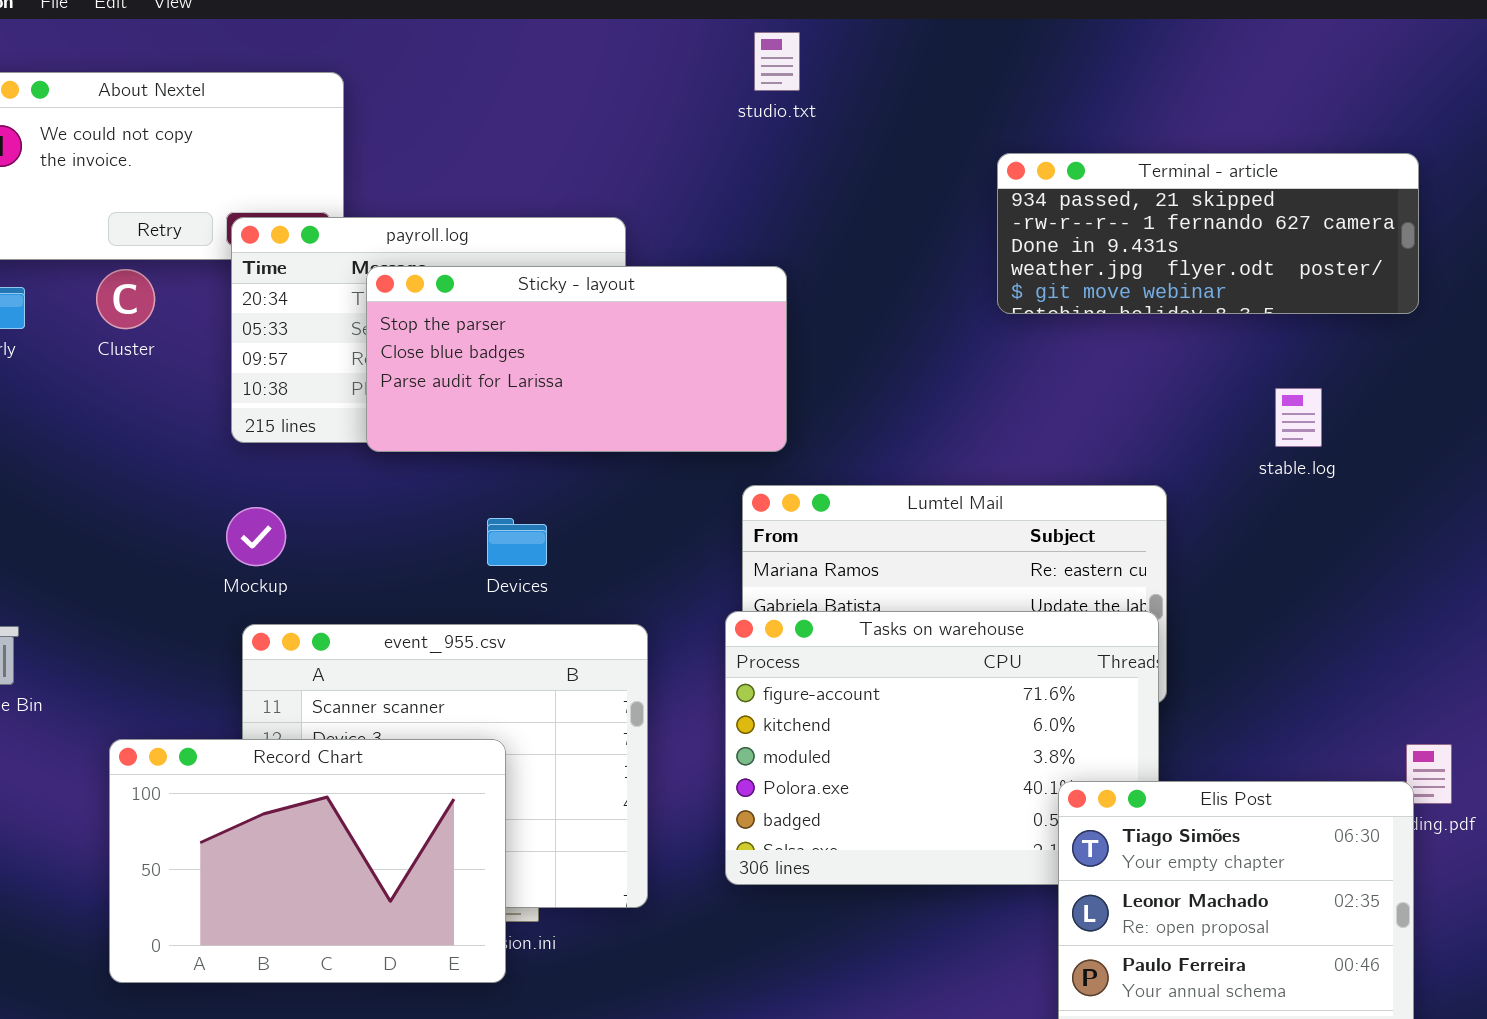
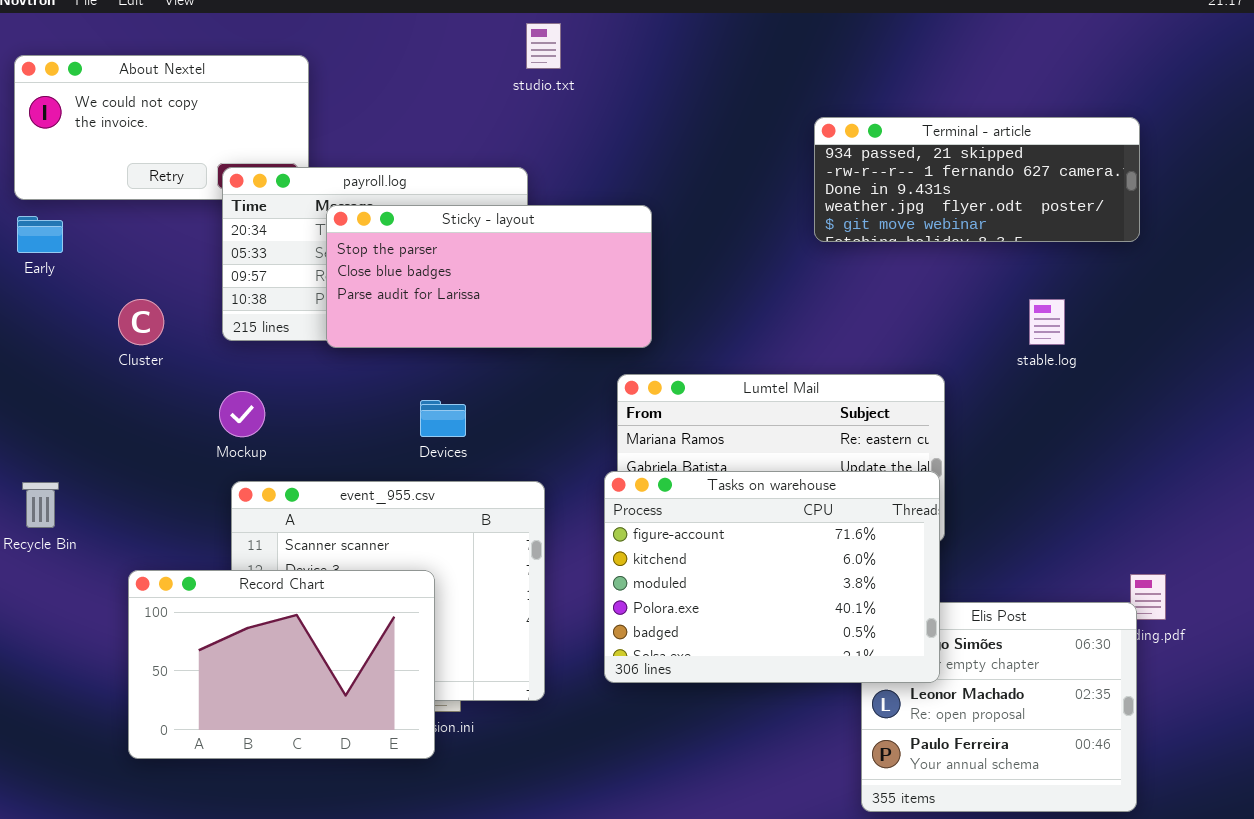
studio.txt: [754,32,800,91] -> [526,23,561,69], moved
Cluster: [96,269,155,329] -> [118,299,164,345], moved
Tasks on warehouse: [725,611,1159,885] -> [604,471,940,683], raised

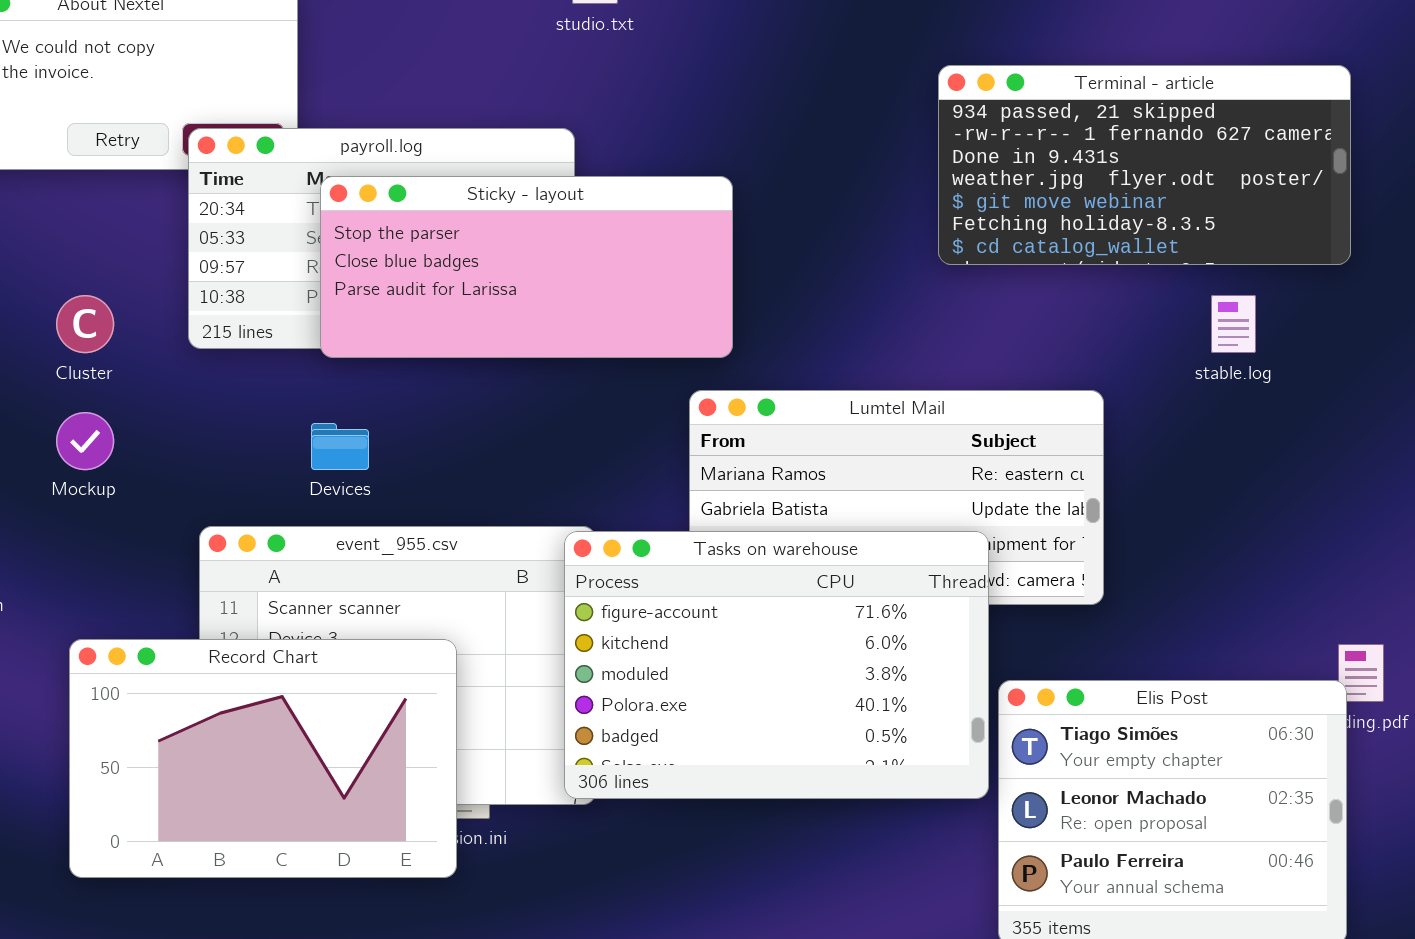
Terminal - article: [814,117,1140,242] -> [938,65,1351,265], resized
Mockup: [219,391,265,437] -> [56,412,114,470], moved
Devices: [420,400,466,437] -> [311,423,369,470], moved
Tasks on warehouse: [604,471,940,683] -> [564,531,989,799], moved

